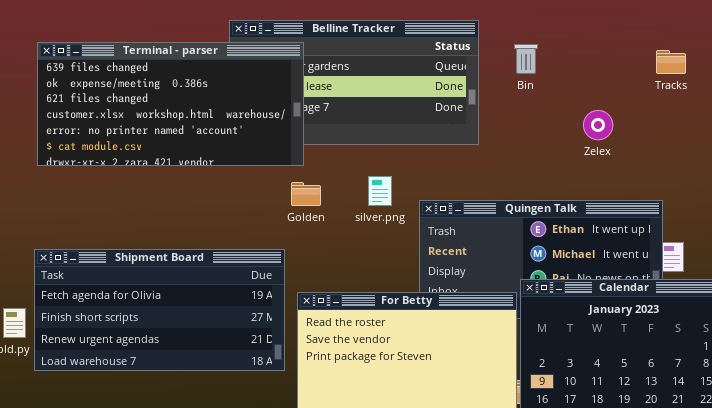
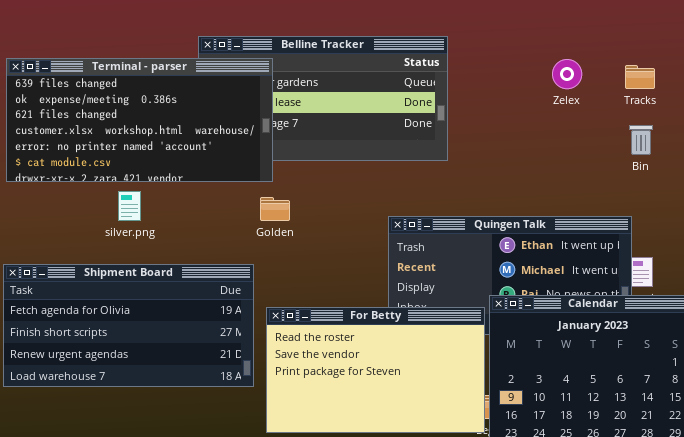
Bin: [514,44,538,74] -> [629,125,653,155], moved
Zelex: [583,110,613,140] -> [552,59,582,89], moved
silver.png: [368,176,392,206] -> [118,191,141,221], moved

